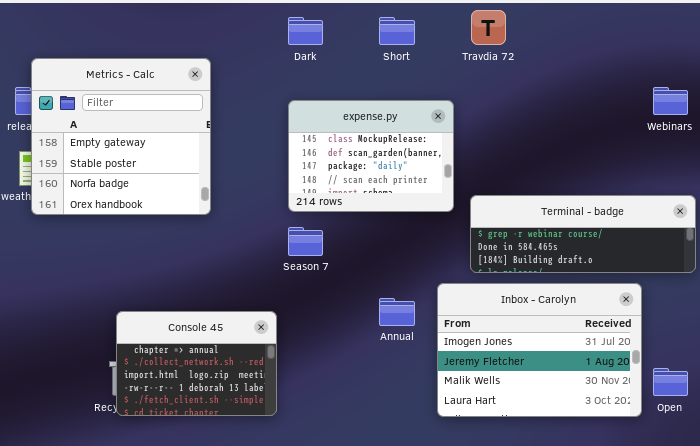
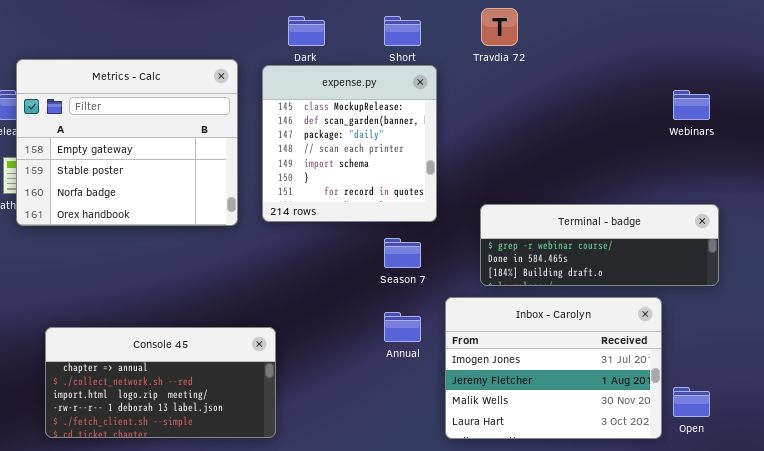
Metrics - Calc: [31,58,211,215] -> [16,59,238,226], resized
expense.py: [288,100,454,212] -> [262,65,437,222], moved, resized
Season 7: [288,227,323,256] -> [384,238,421,268], moved
Console 45: [116,311,277,416] -> [45,327,276,438], resized

